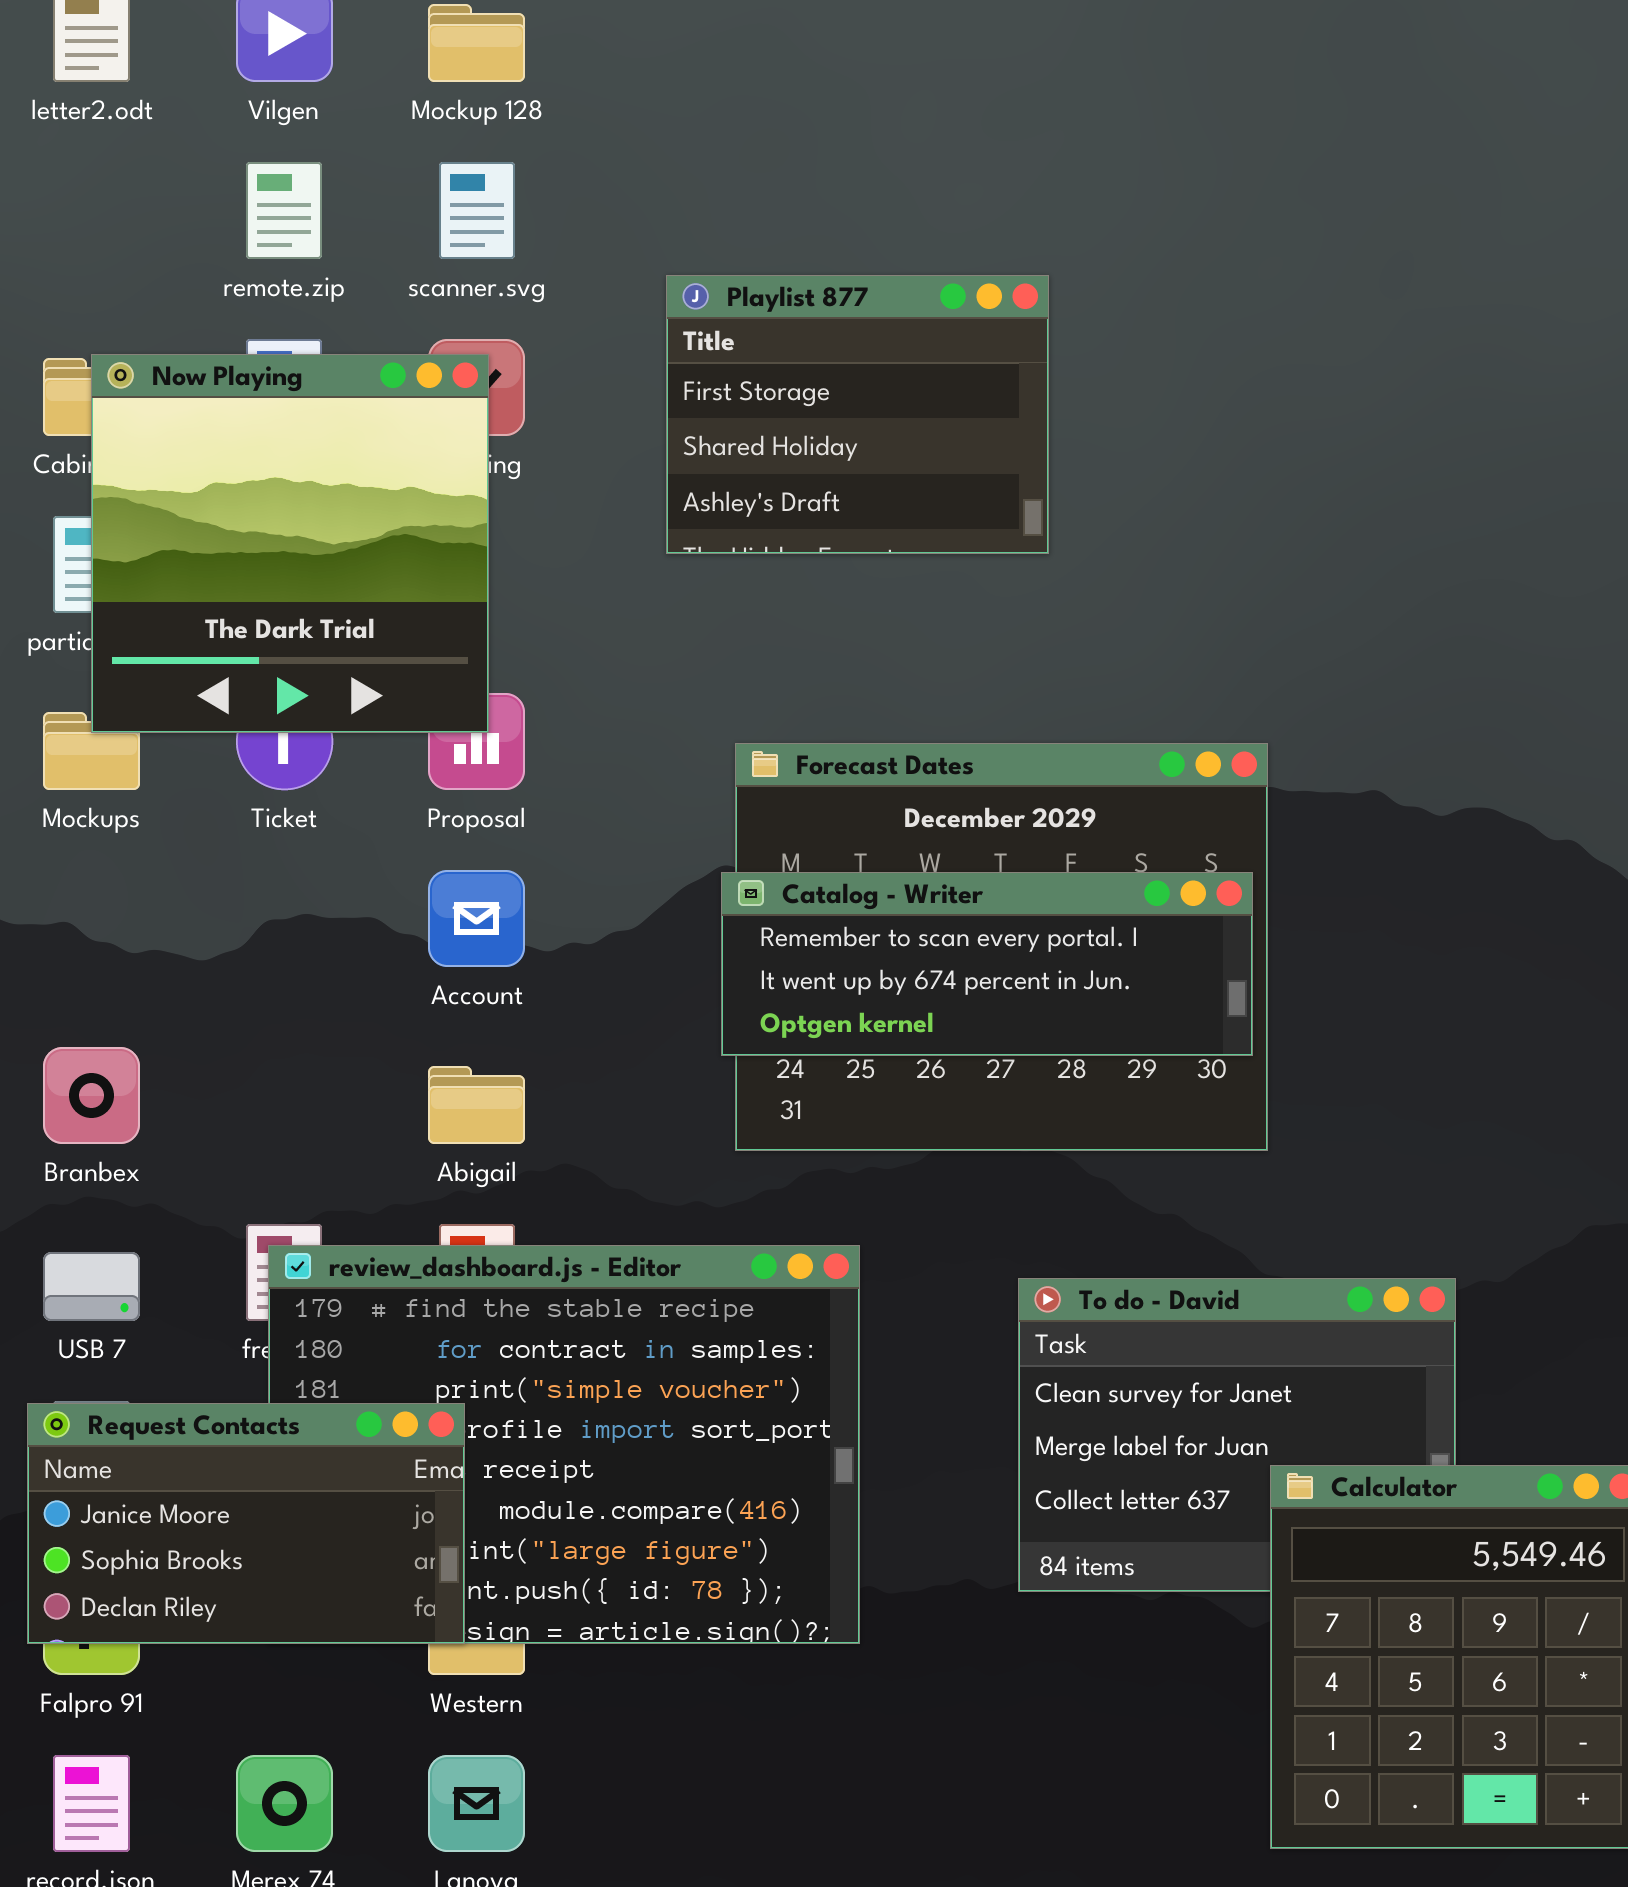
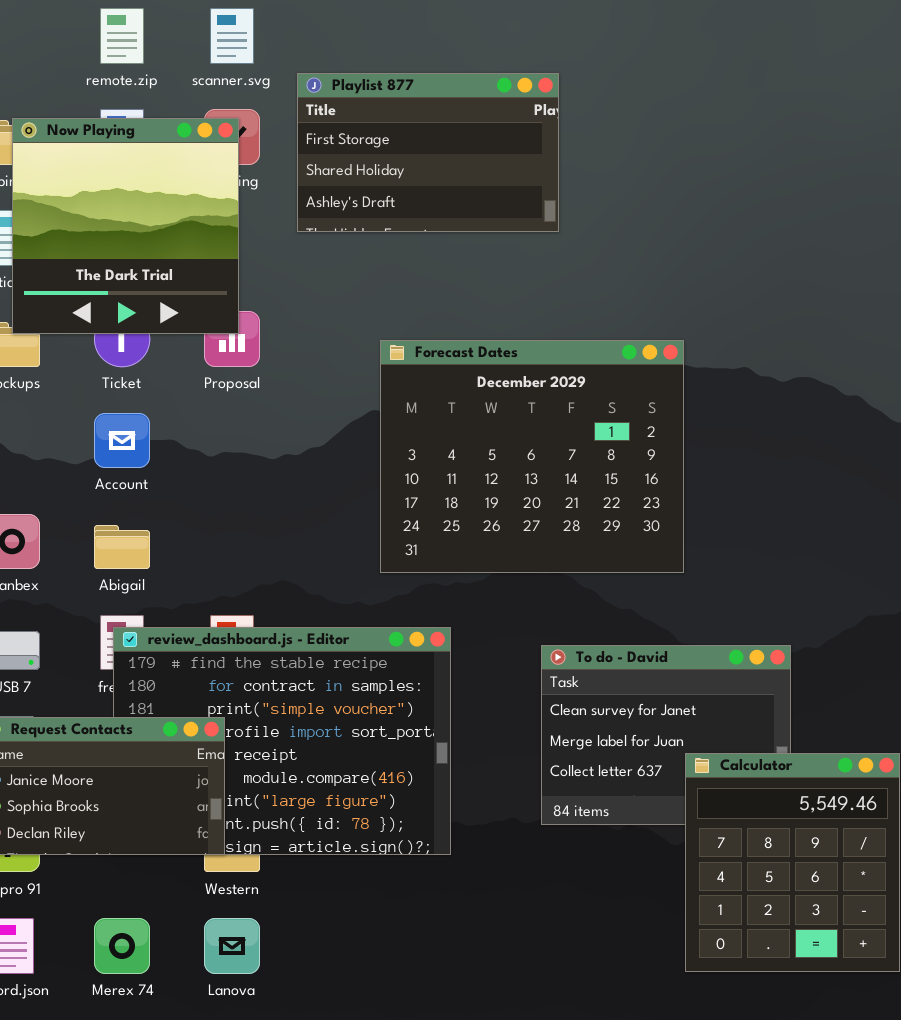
Playlist 877: [666,275,1049,554] -> [297,73,559,232], resized
Account: [428,870,525,967] -> [94,413,150,468], moved
Catalog - Writer: [721,872,1253,1056] -> none, closed
Abigail: [428,1066,525,1144] -> [94,525,150,569], moved

